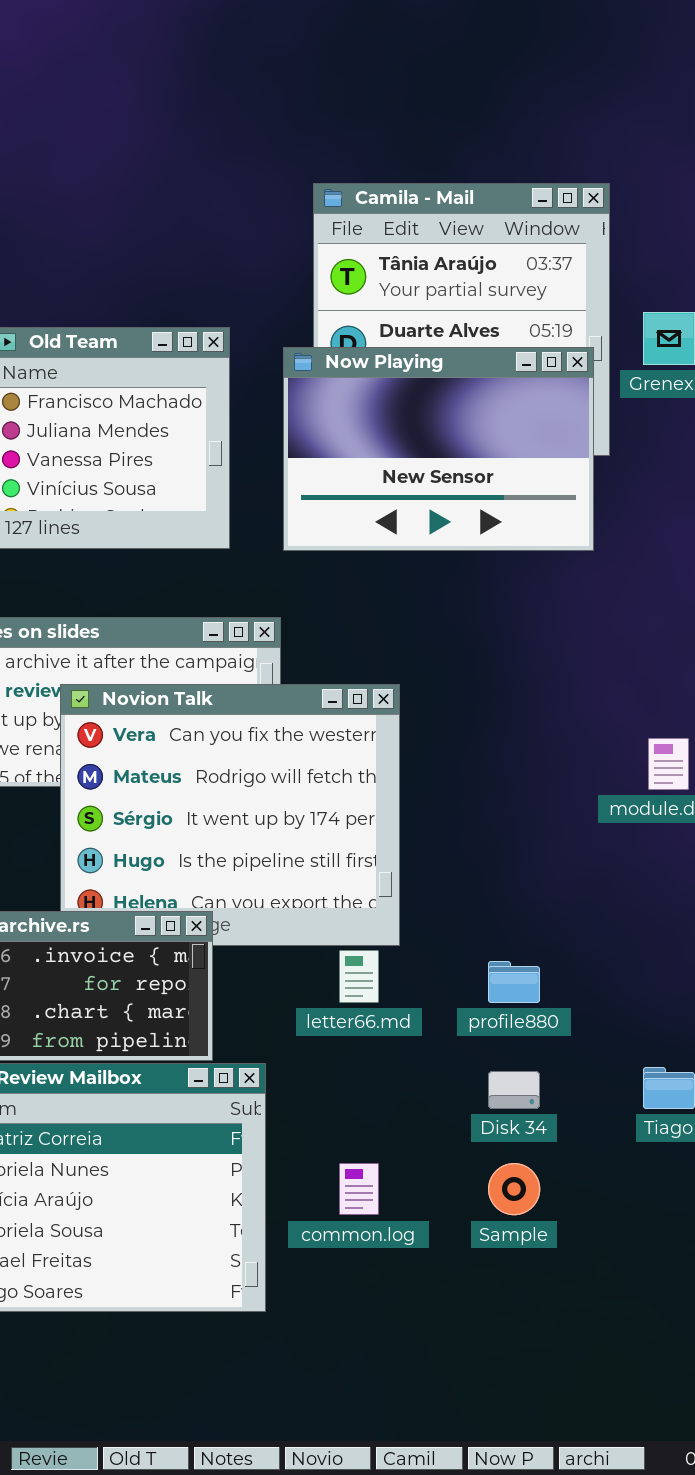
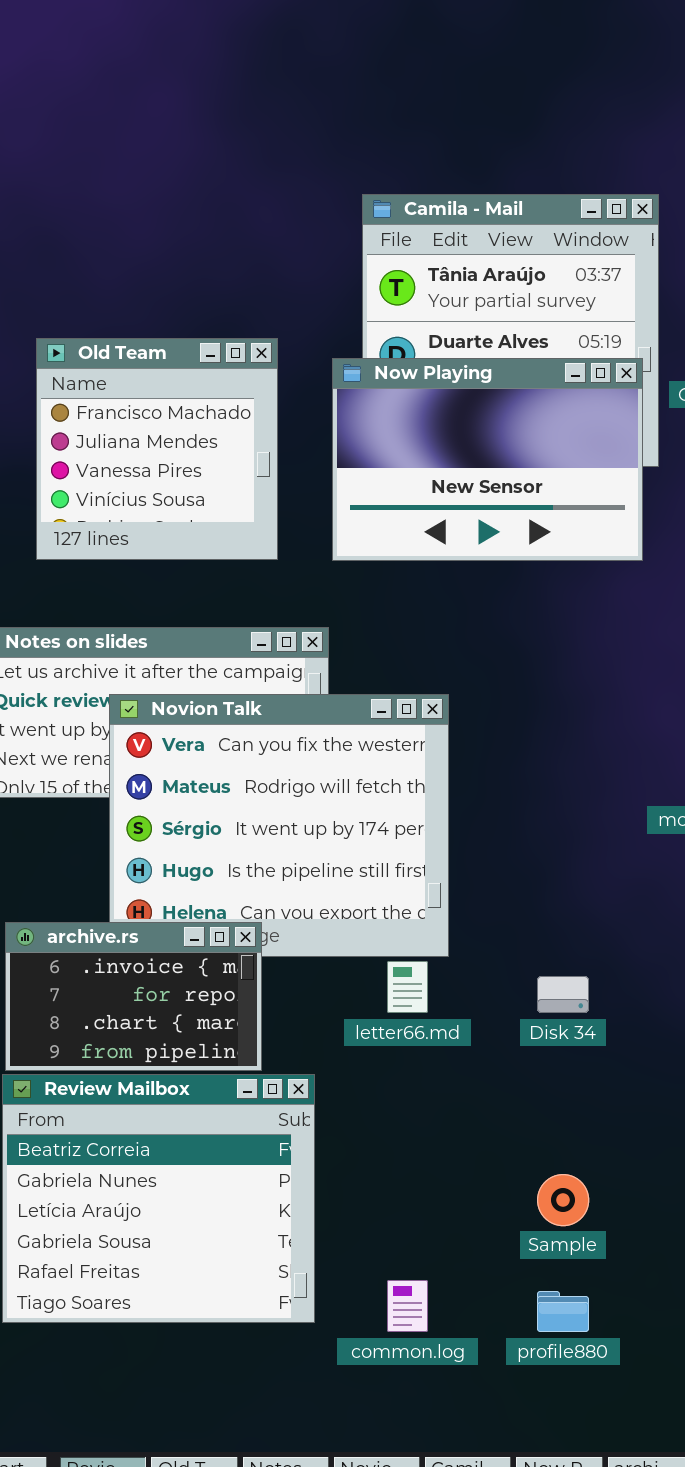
profile880: [488,961,540,1003] -> [537,1291,589,1332], moved
Disk 34: [488,1071,540,1109] -> [537,976,589,1013], moved
common.log: [339,1163,379,1215] -> [387,1280,428,1332], moved

